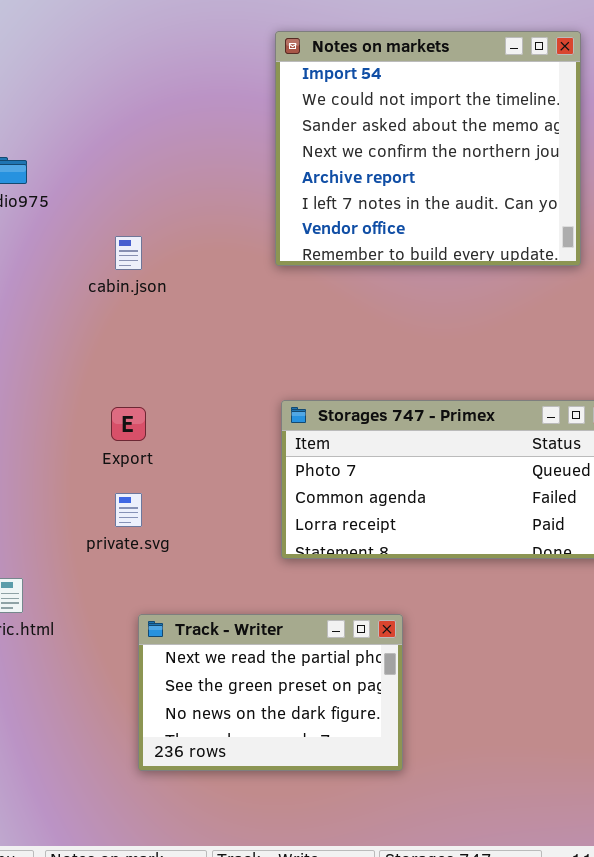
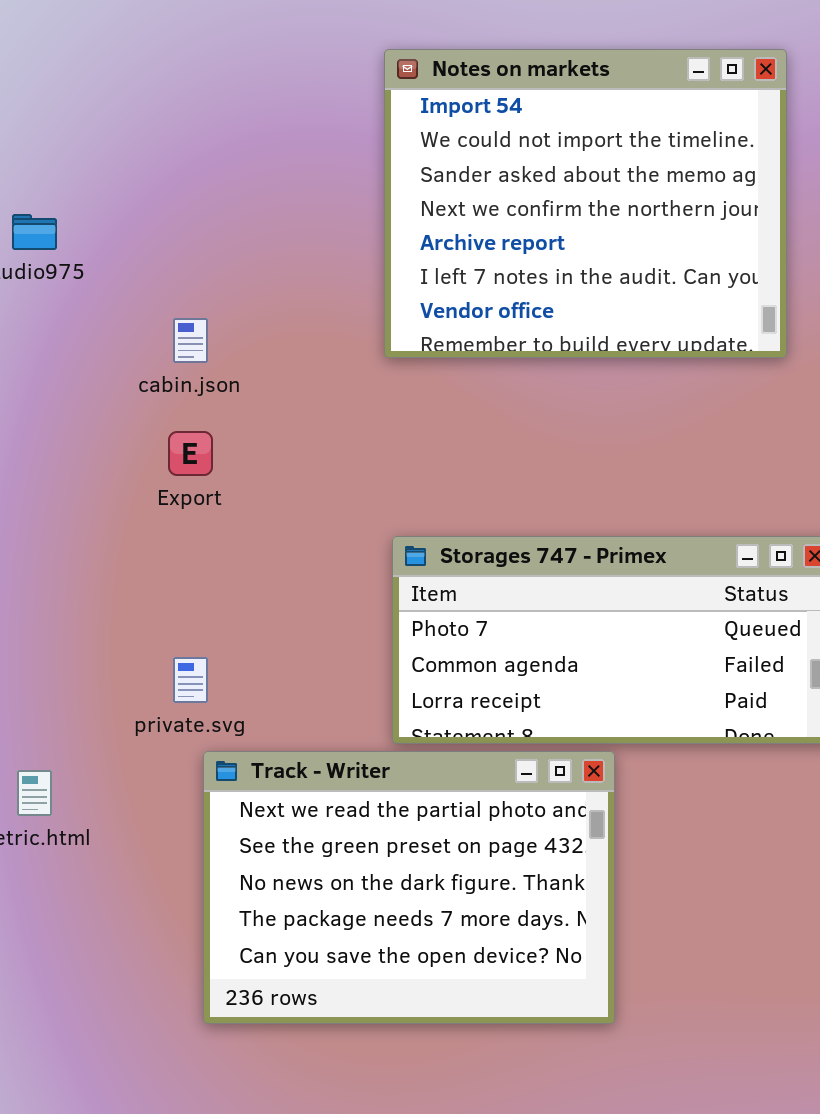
Export: [111,407,146,441] -> [168,431,213,476], moved
Track - Writer: [138,614,403,771] -> [203,751,615,1024], resized

